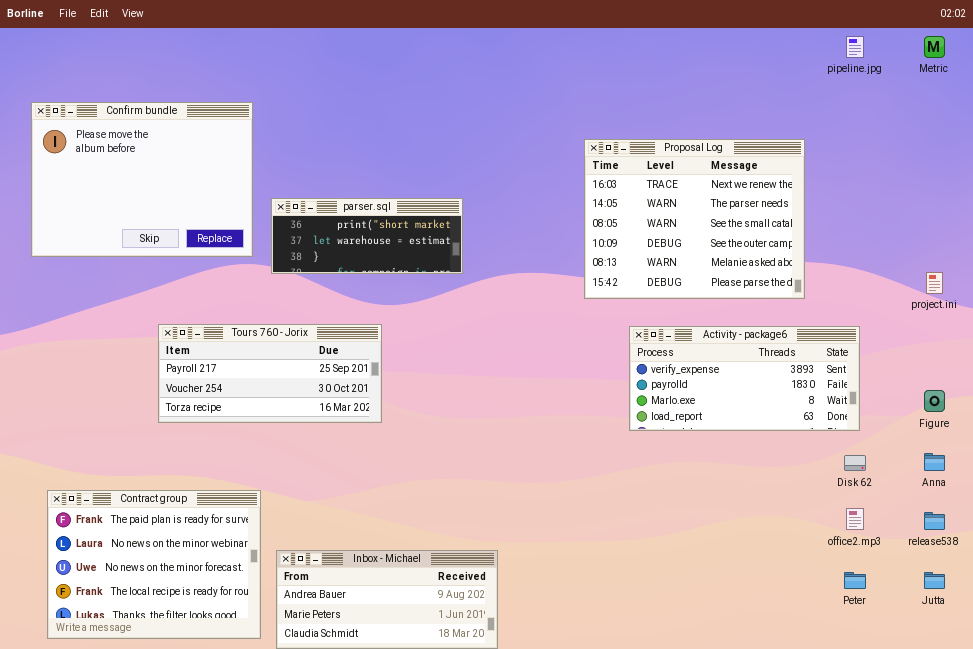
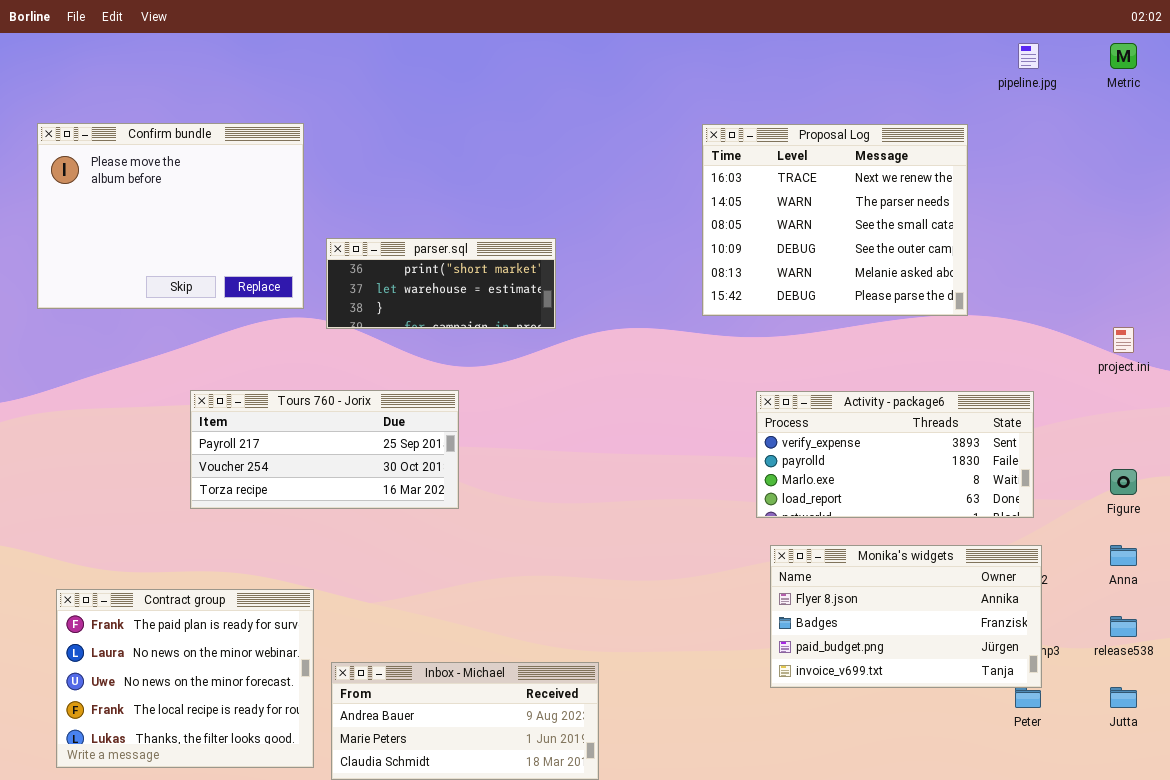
Proposal Log: [584,139,805,299] -> [702,124,968,316], moved
Monika's widgets: none -> [770,545,1042,688], opened

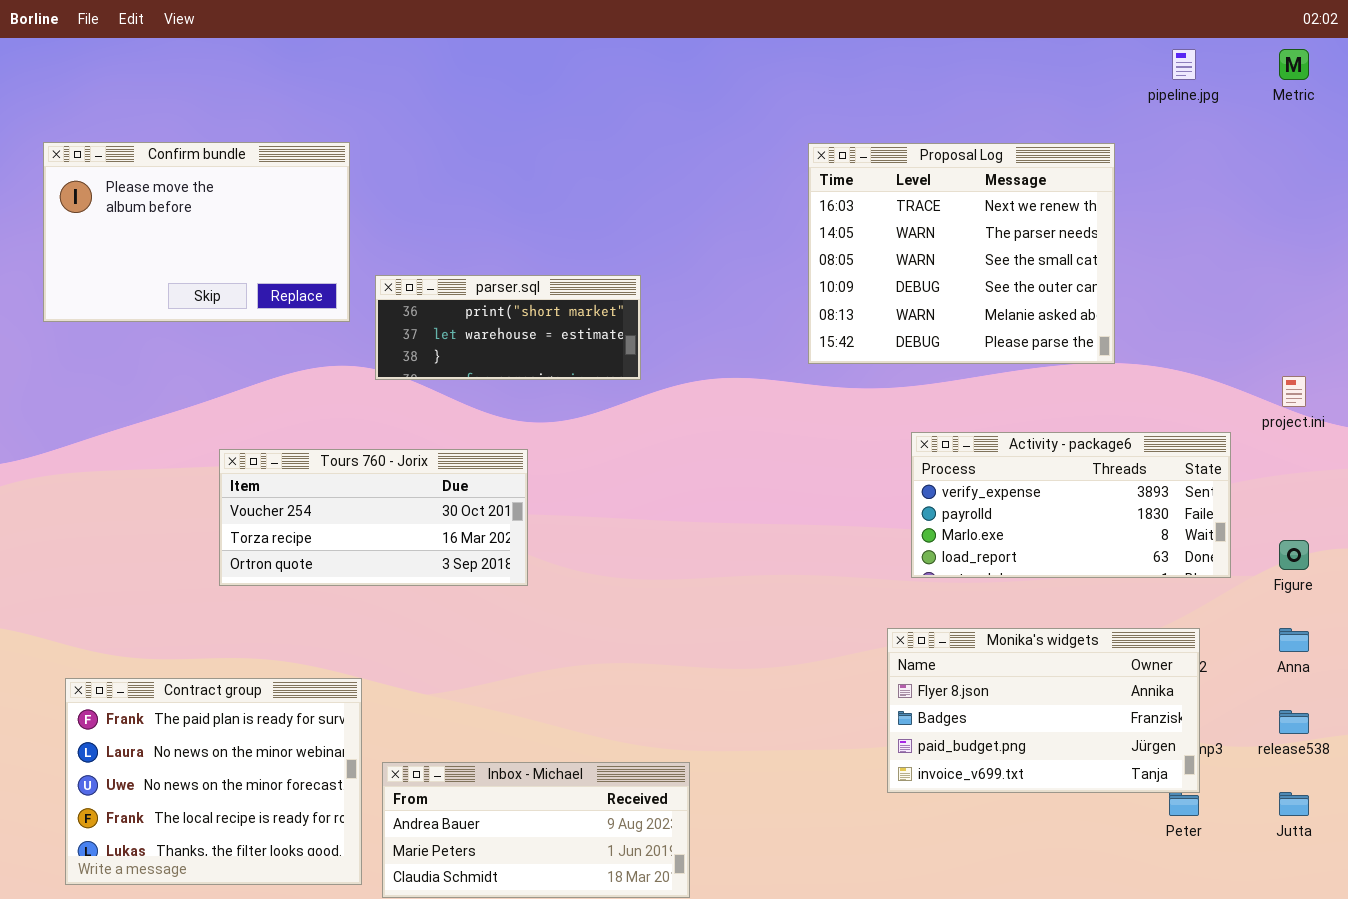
Confirm bundle: [37,123,304,309] -> [43,142,350,322], resized
Tours 760 - Jorix: [190,390,459,509] -> [219,449,528,586], scrolled down 1 row
Activity - package6: [756,391,1034,518] -> [911,432,1231,578], moved

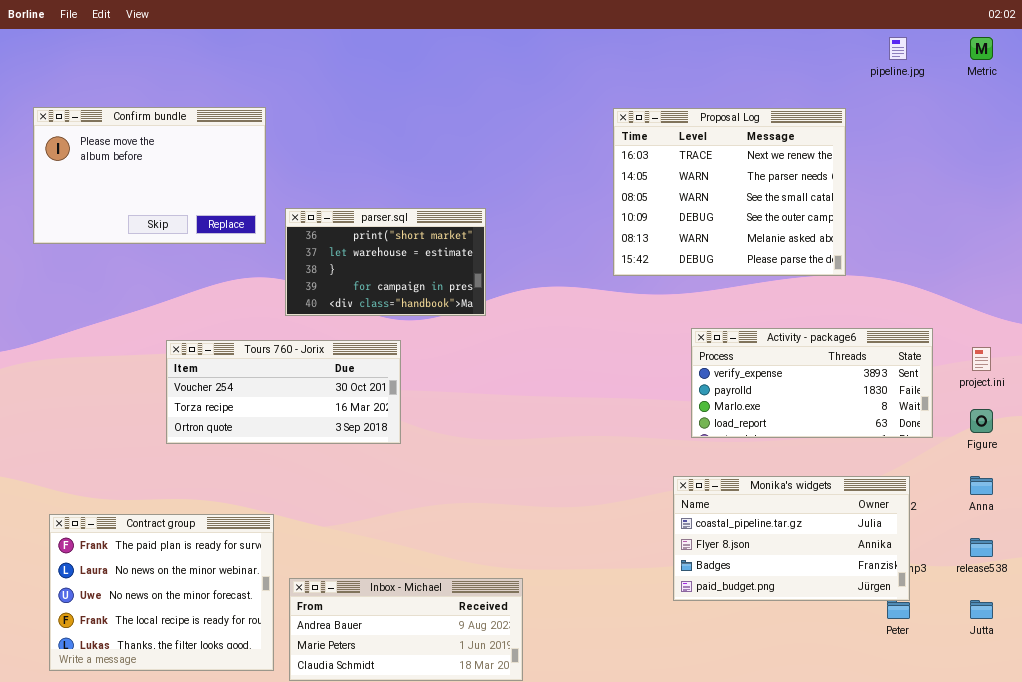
parser.sql: [375,275,641,380] -> [285,208,486,316], resized
project.ini: [1282,376,1306,407] -> [972,347,991,371], moved
Monika's widgets: [887,628,1200,793] -> [673,476,910,601], scrolled up 1 row

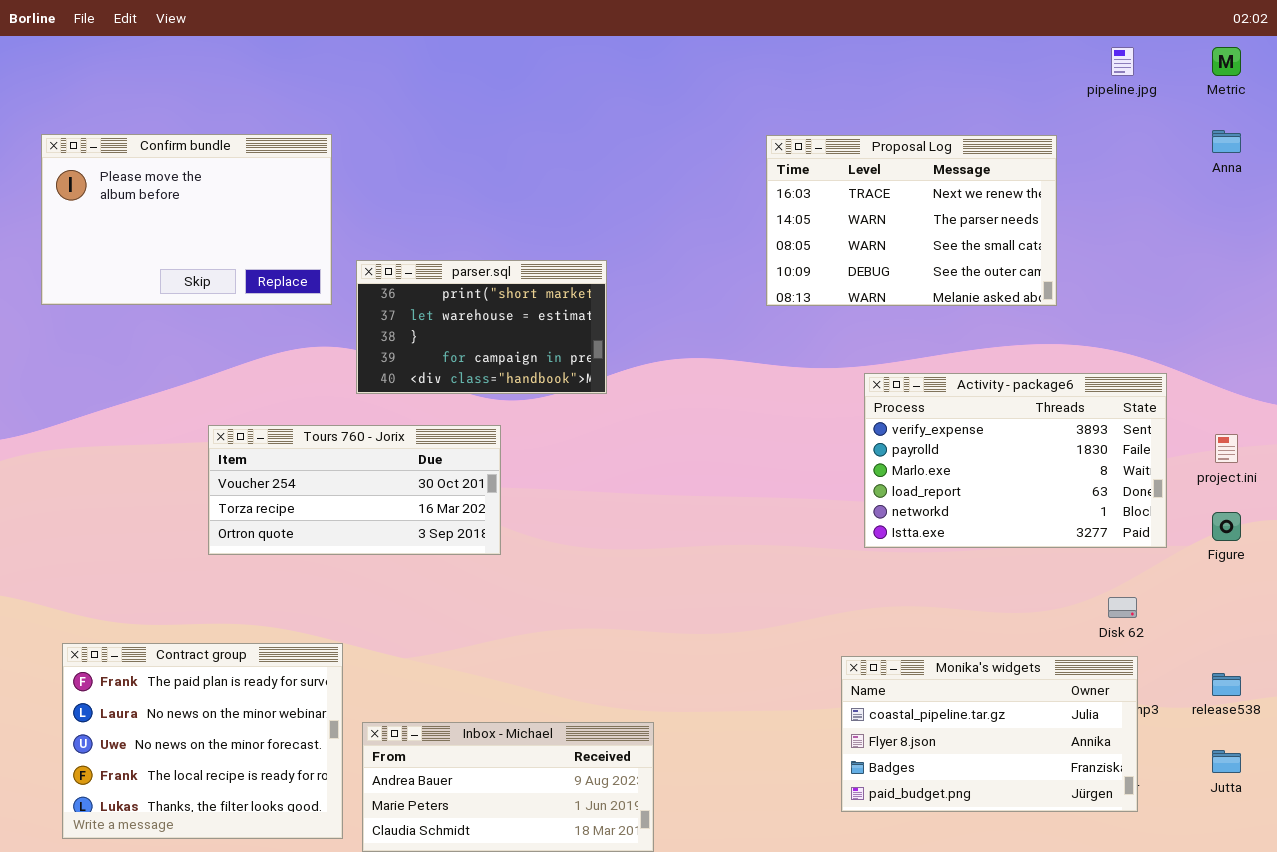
Proposal Log: [613,108,846,276] -> [766,135,1057,306], resized
Activity - package6: [691,328,933,438] -> [864,373,1167,548], resized
Monika's widgets: [673,476,910,601] -> [841,656,1138,812], moved
Anna: [970,476,993,495] -> [1212,130,1241,153], moved

